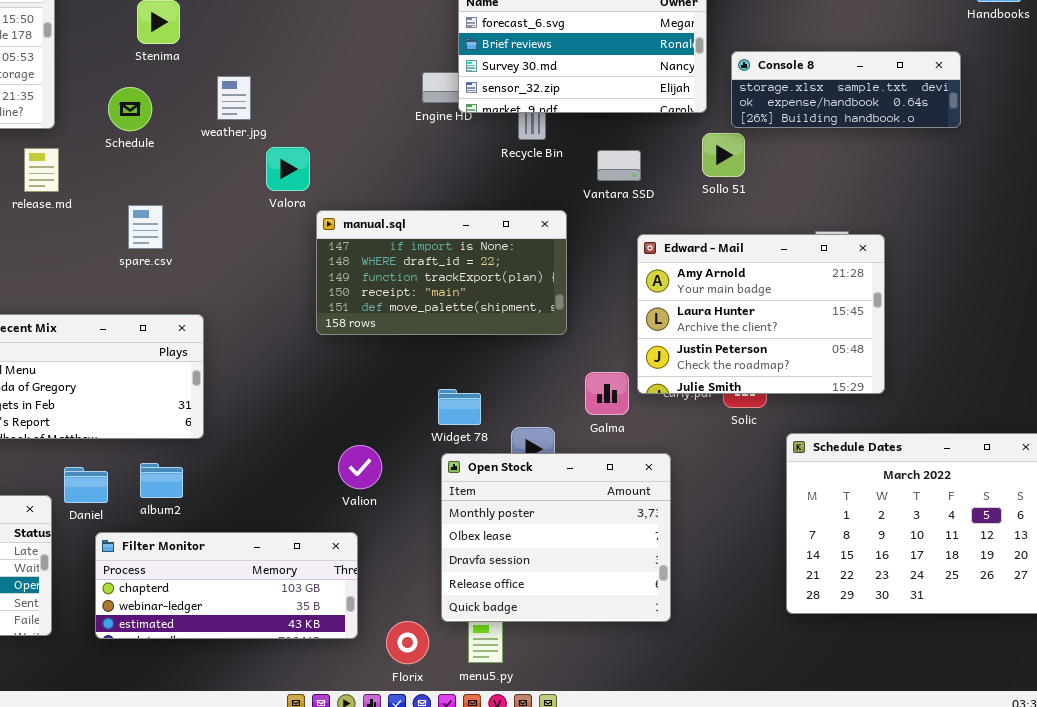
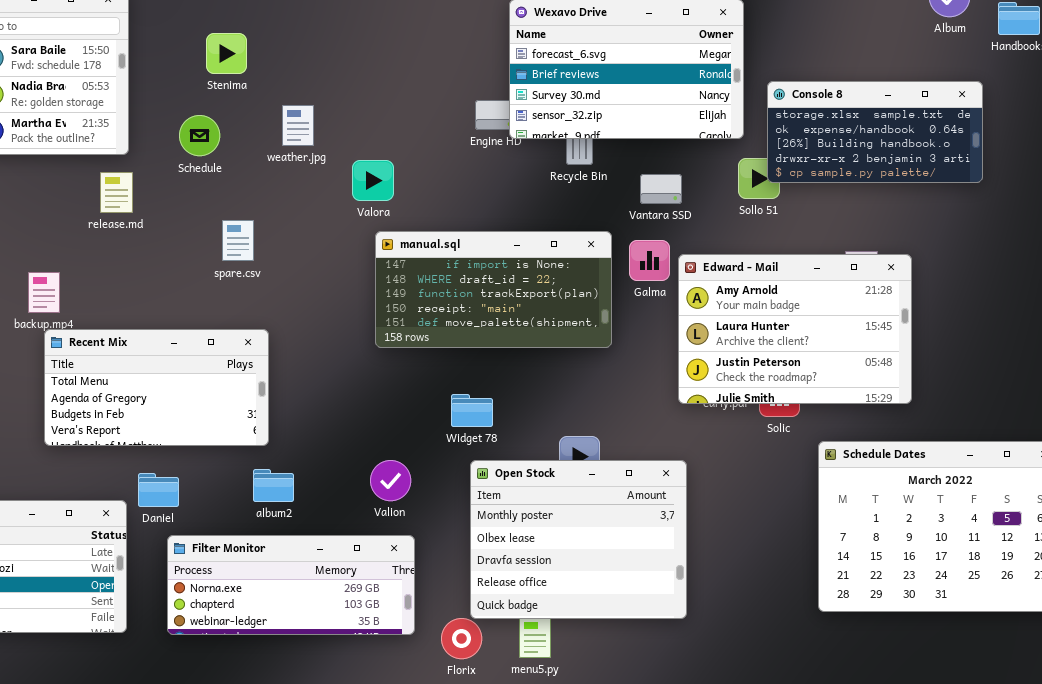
Console 8: [731,51,961,128] -> [767,81,983,183], resized
Valora: [266,147,310,191] -> [352,160,394,201], moved
spare.csv: [128,205,163,249] -> [222,220,254,261], moved
Galma: [585,372,629,415] -> [629,240,670,281], moved
Widget 78: [438,389,481,425] -> [451,394,493,427], moved
Valion: [338,445,382,489] -> [370,460,411,501], moved
Open Stock: [441,453,671,622] -> [470,460,687,619], moved
album2: [140,463,183,498] -> [253,469,294,502], moved
Filter Monitor: [95,532,358,639] -> [167,535,415,635], scrolled up 1 row

